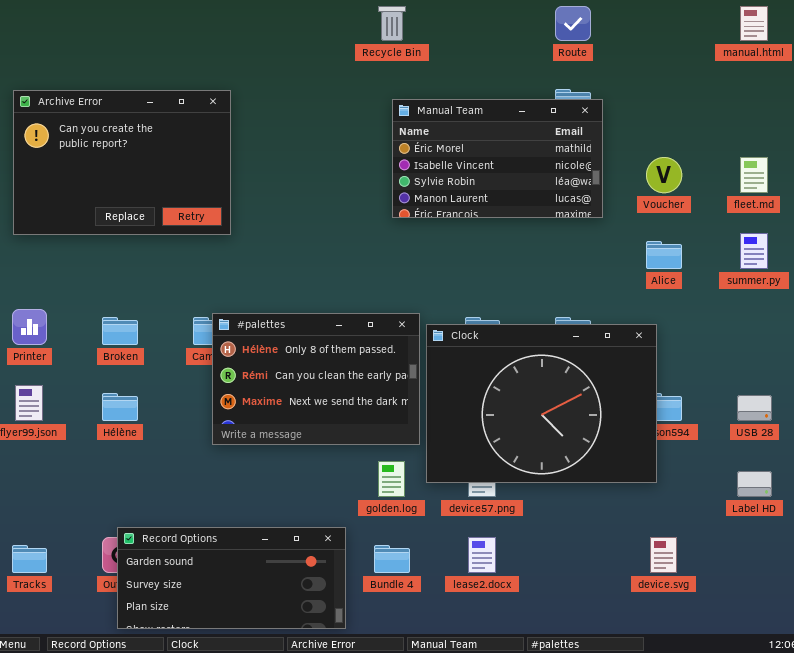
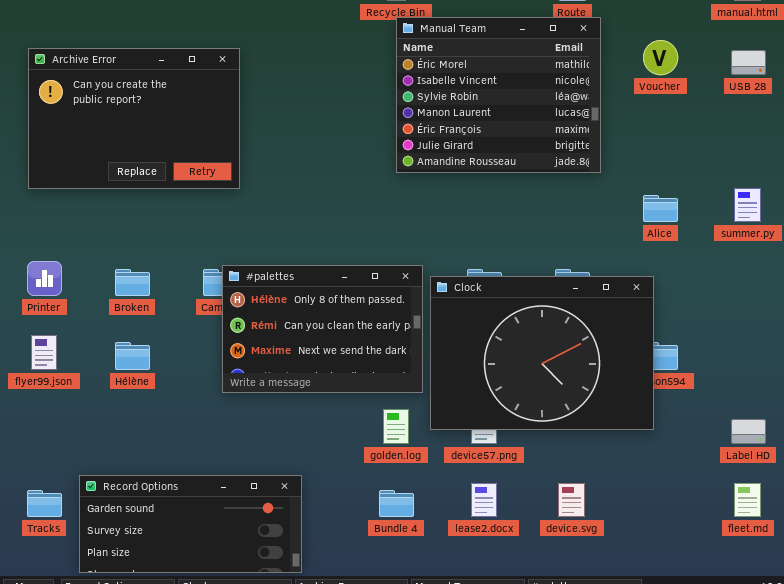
Manual Team: [392,99,603,218] -> [396,17,601,173], resized
Voucher: [646,157,682,193] -> [643,40,678,75], moved
fleet.md: [740,157,768,193] -> [734,483,761,517], moved
USB 28: [737,395,772,421] -> [731,50,766,75], moved
Record Options: [117,527,346,629] -> [79,475,302,573], moved
device.svg: [650,537,677,573] -> [558,483,585,517], moved

